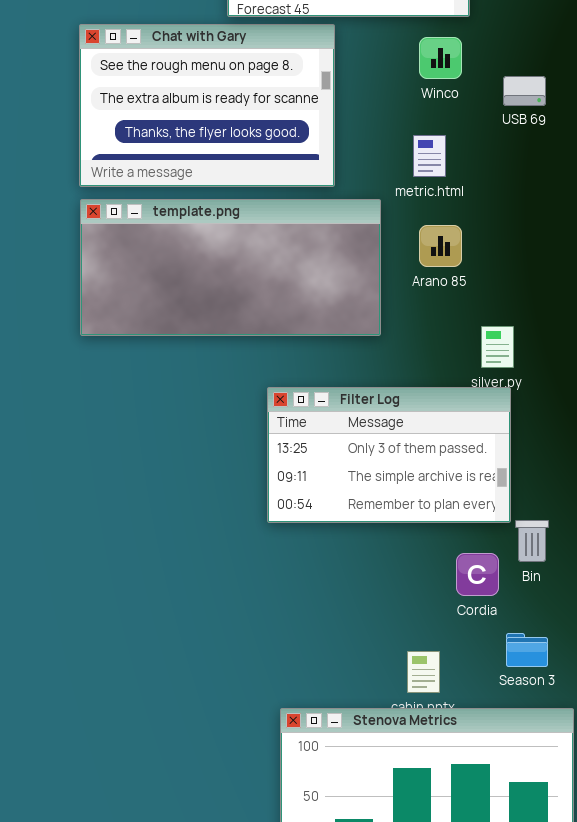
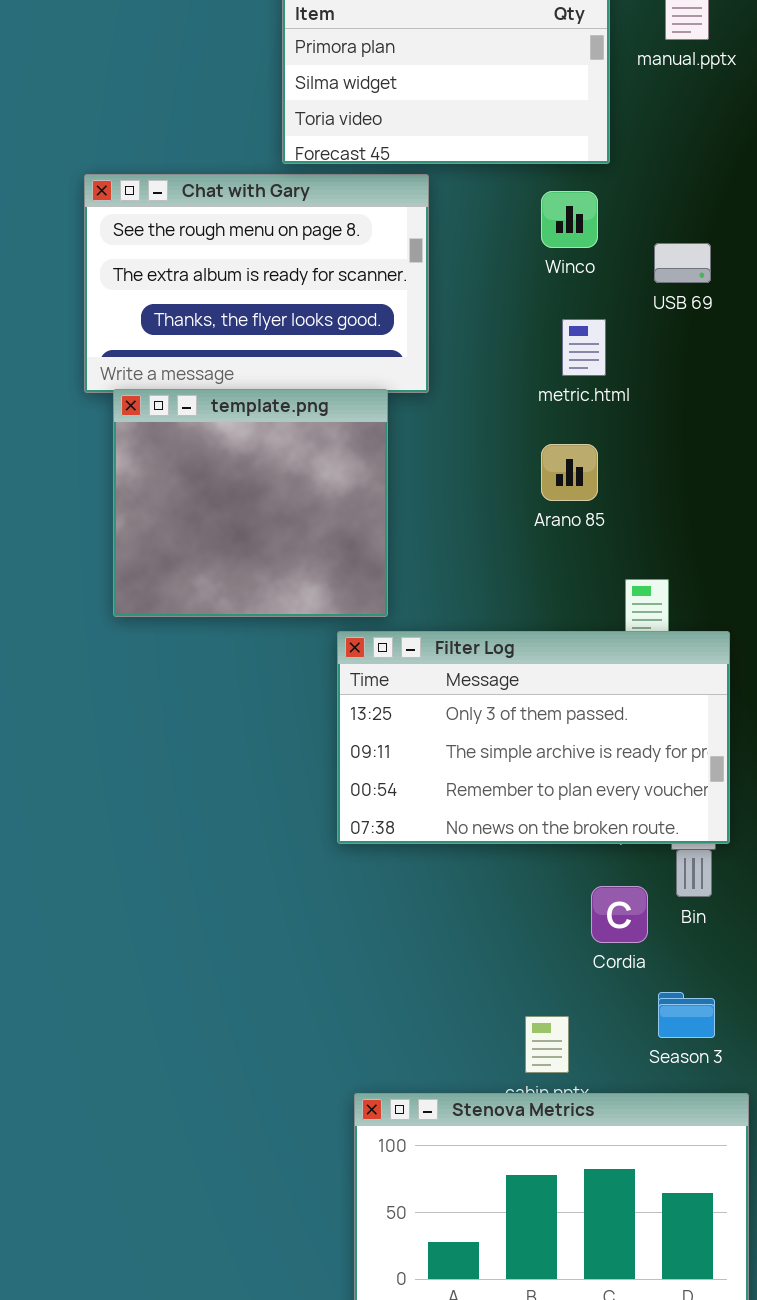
metric.html: [413,135,446,177] -> [562,319,606,376], moved
template.png: [80,199,381,336] -> [113,389,388,617], moved, resized
Filter Log: [267,387,511,523] -> [337,631,730,844], resized

